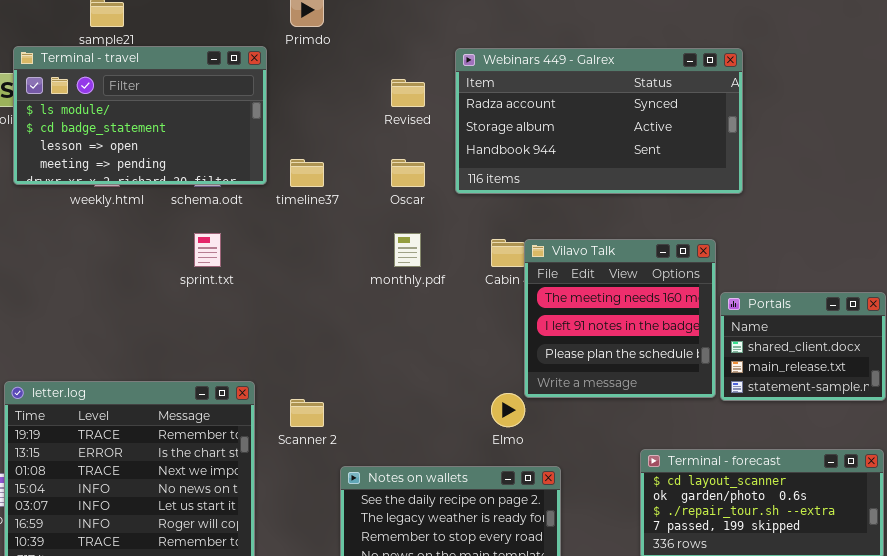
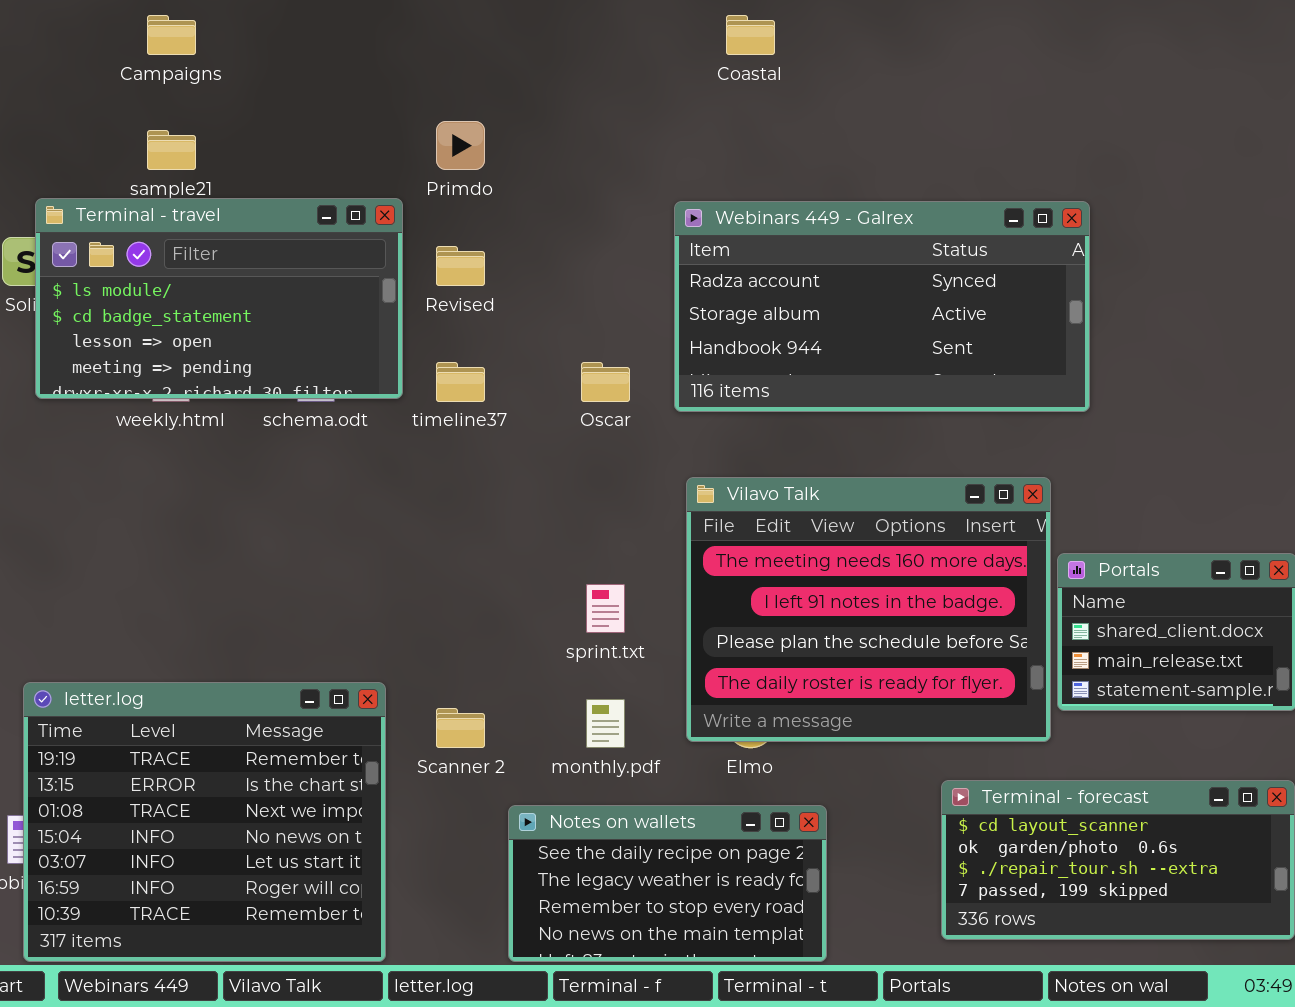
Revised: [391,79,425,107] -> [436,246,485,286], moved
sprint.txt: [194,233,221,267] -> [586,584,625,633], moved
monthly.pdf: [394,233,421,267] -> [586,699,625,748], moved
Vilavo Talk: [524,239,716,398] -> [686,477,1051,742], resized

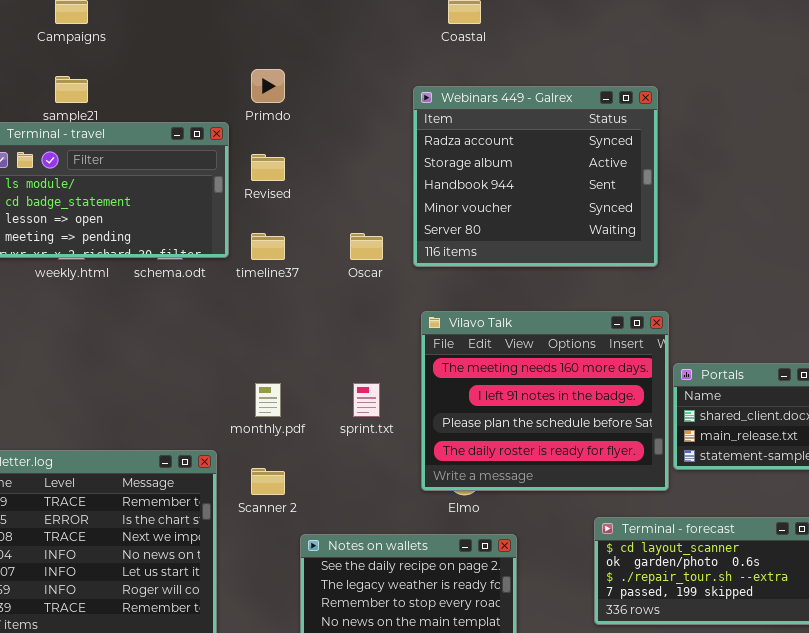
Webinars 449 - Galrex: [674,201,1090,412] -> [413,86,658,267], resized
monthly.pdf: [586,699,625,748] -> [255,383,281,417], moved

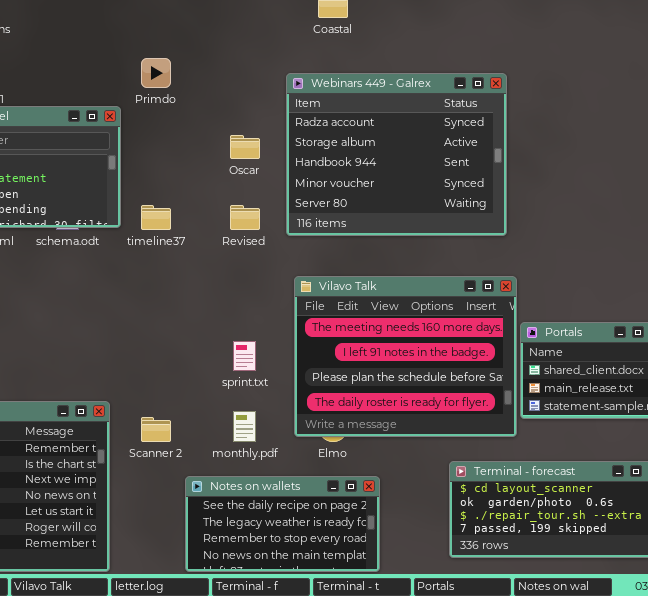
Revised: [251,154,285,181] -> [230,205,260,230], moved
Oscar: [350,233,383,260] -> [230,135,260,159], moved
monthly.pdf: [255,383,281,417] -> [233,411,256,442], moved

